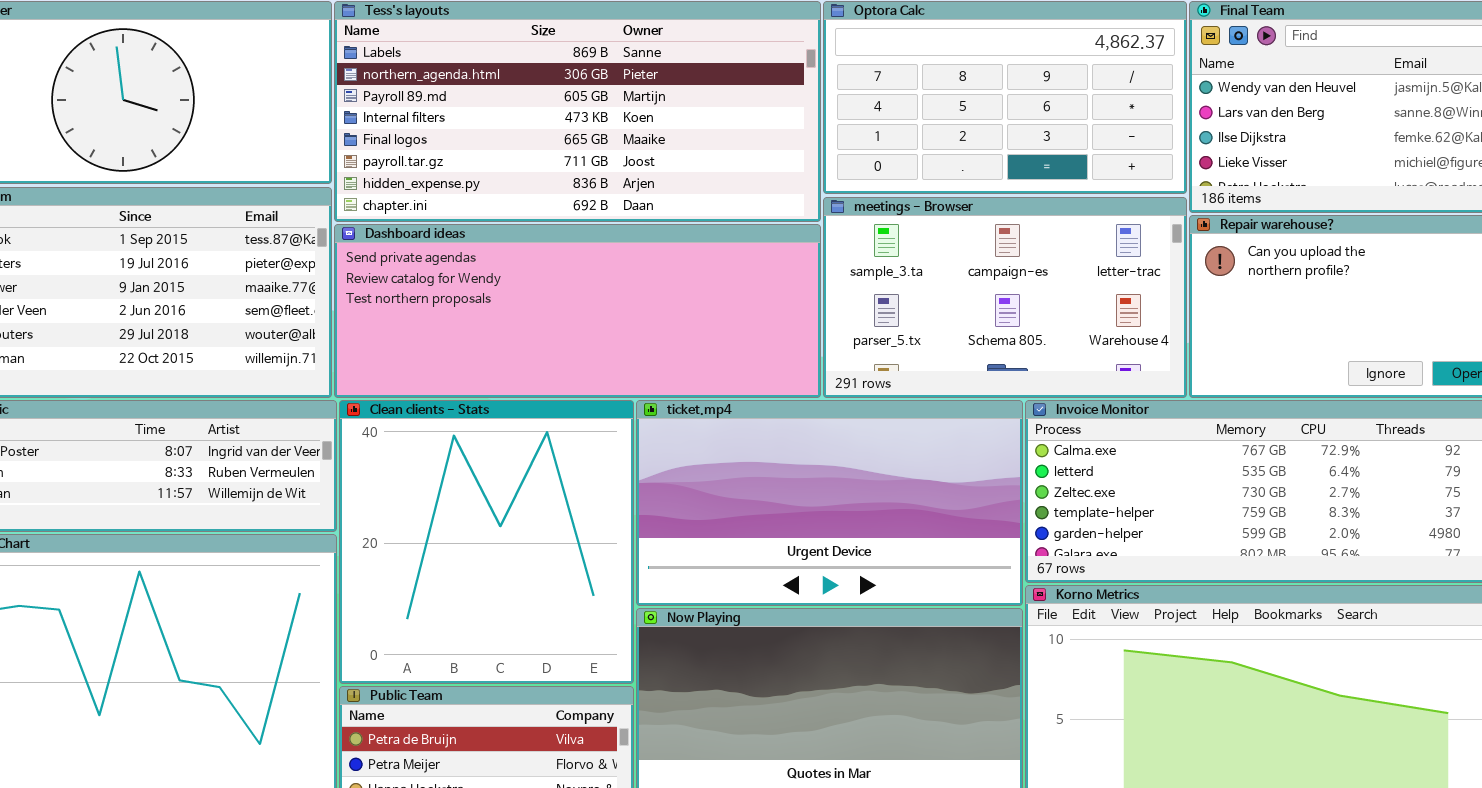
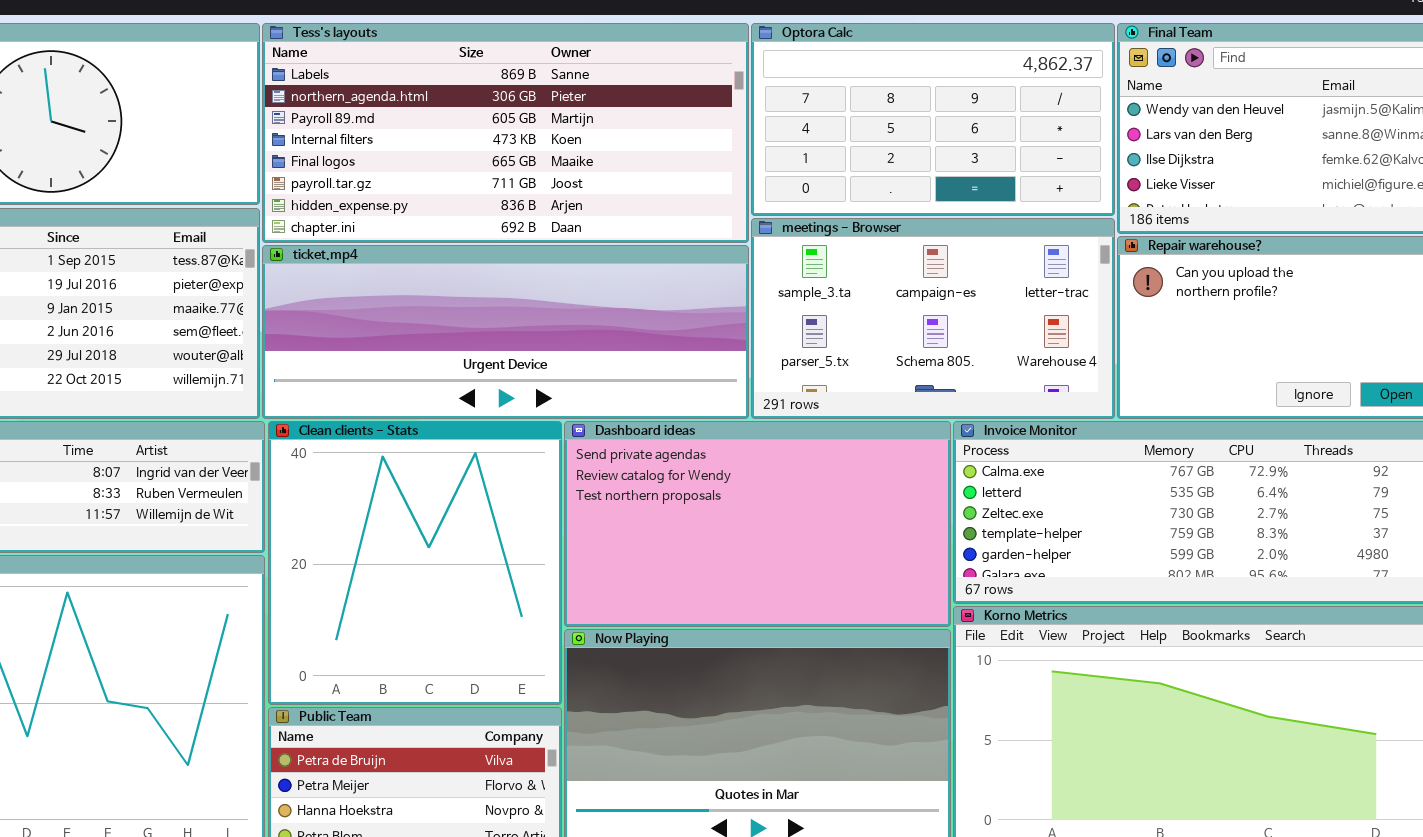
Dashboard ideas: [334,224,821,398] -> [564,421,951,627], moved, resized
ticket.mp4: [636,400,1023,606] -> [262,245,749,419], moved, resized

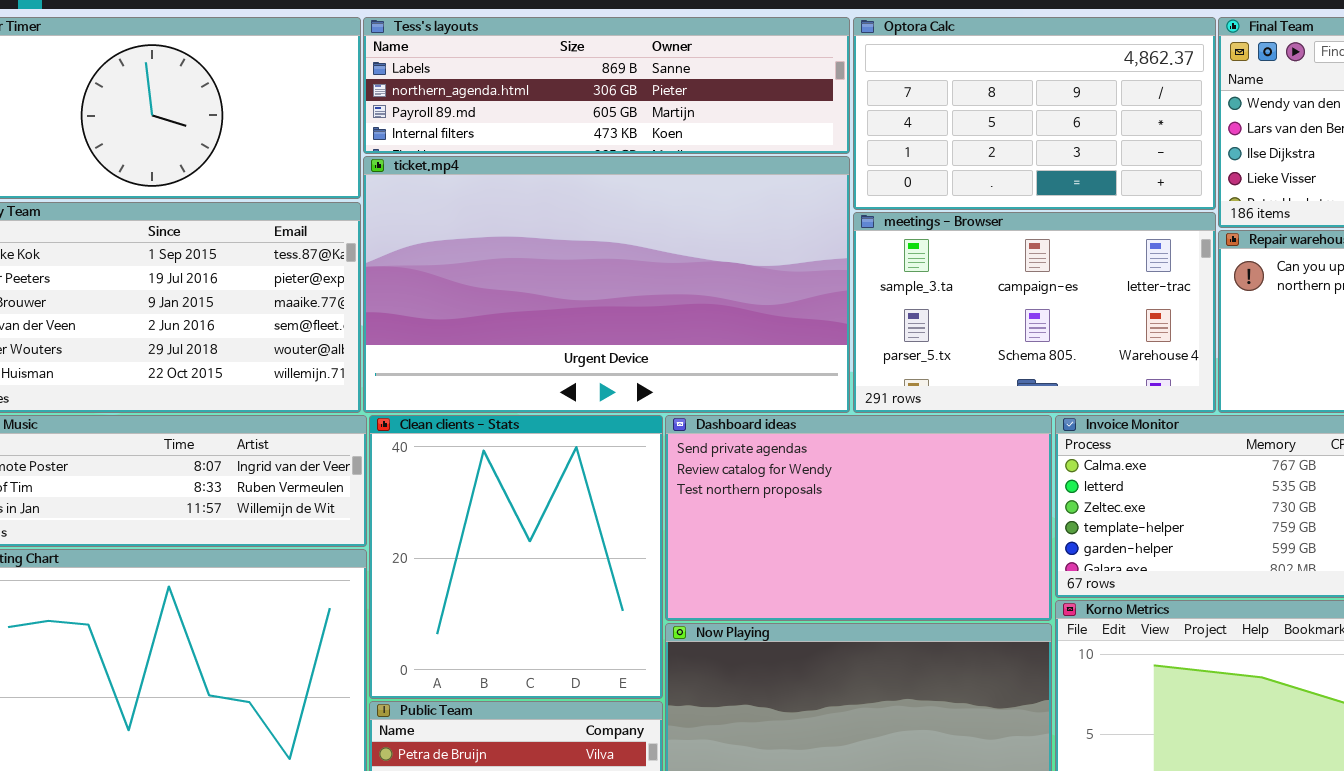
Tess's layouts: [262,23,749,243] -> [363,17,850,154], resized
ticket.mp4: [262,245,749,419] -> [363,156,850,413], resized

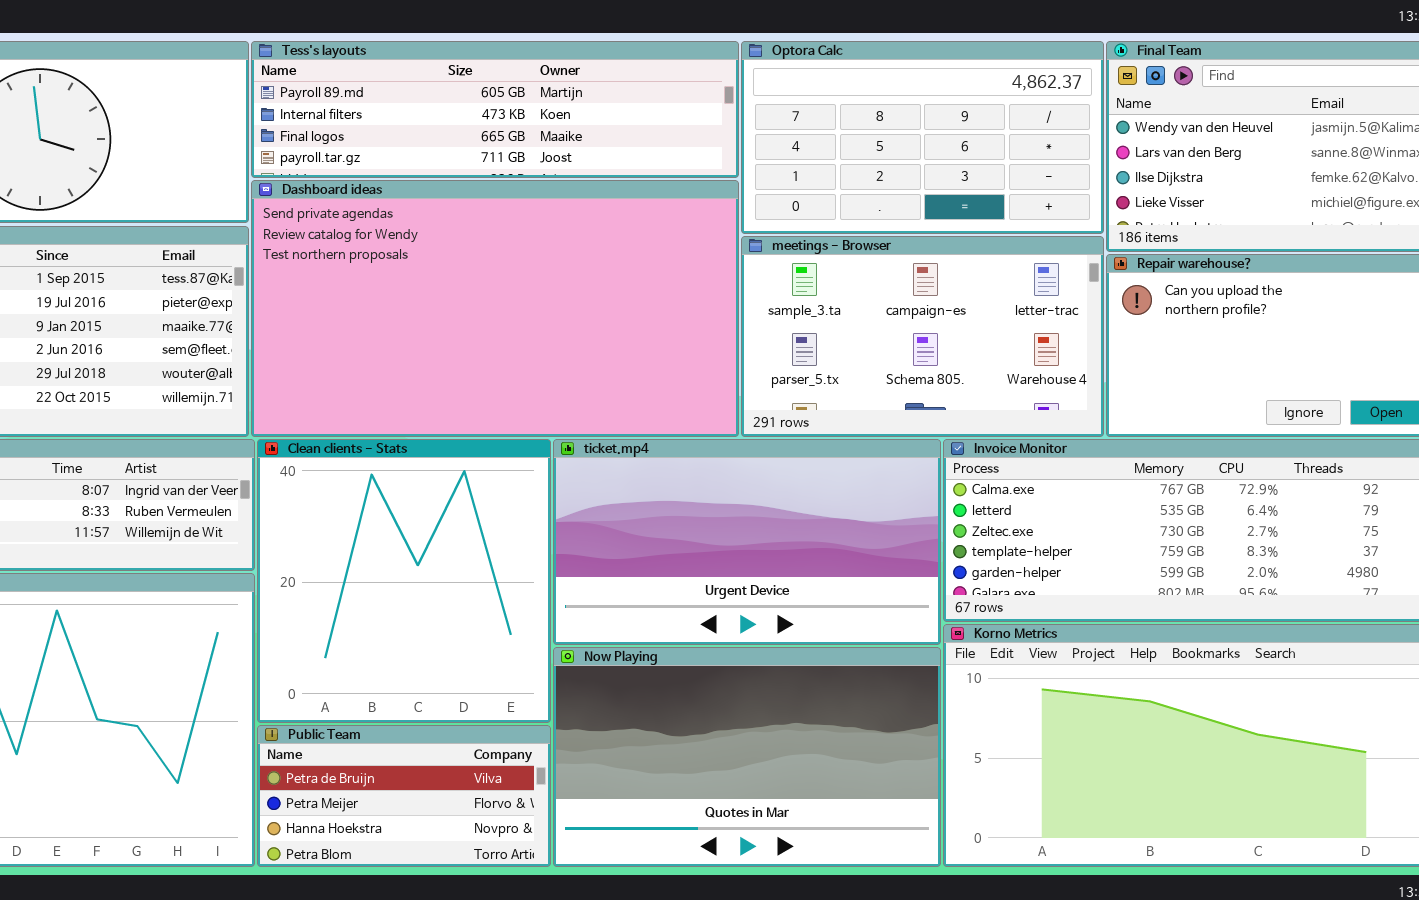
Tess's layouts: [363,17,850,154] -> [251,41,739,178], scrolled down 2 rows
ticket.mp4: [363,156,850,413] -> [553,439,941,645], moved, resized
Dashboard ideas: [665,415,1052,621] -> [251,180,739,437], moved, resized

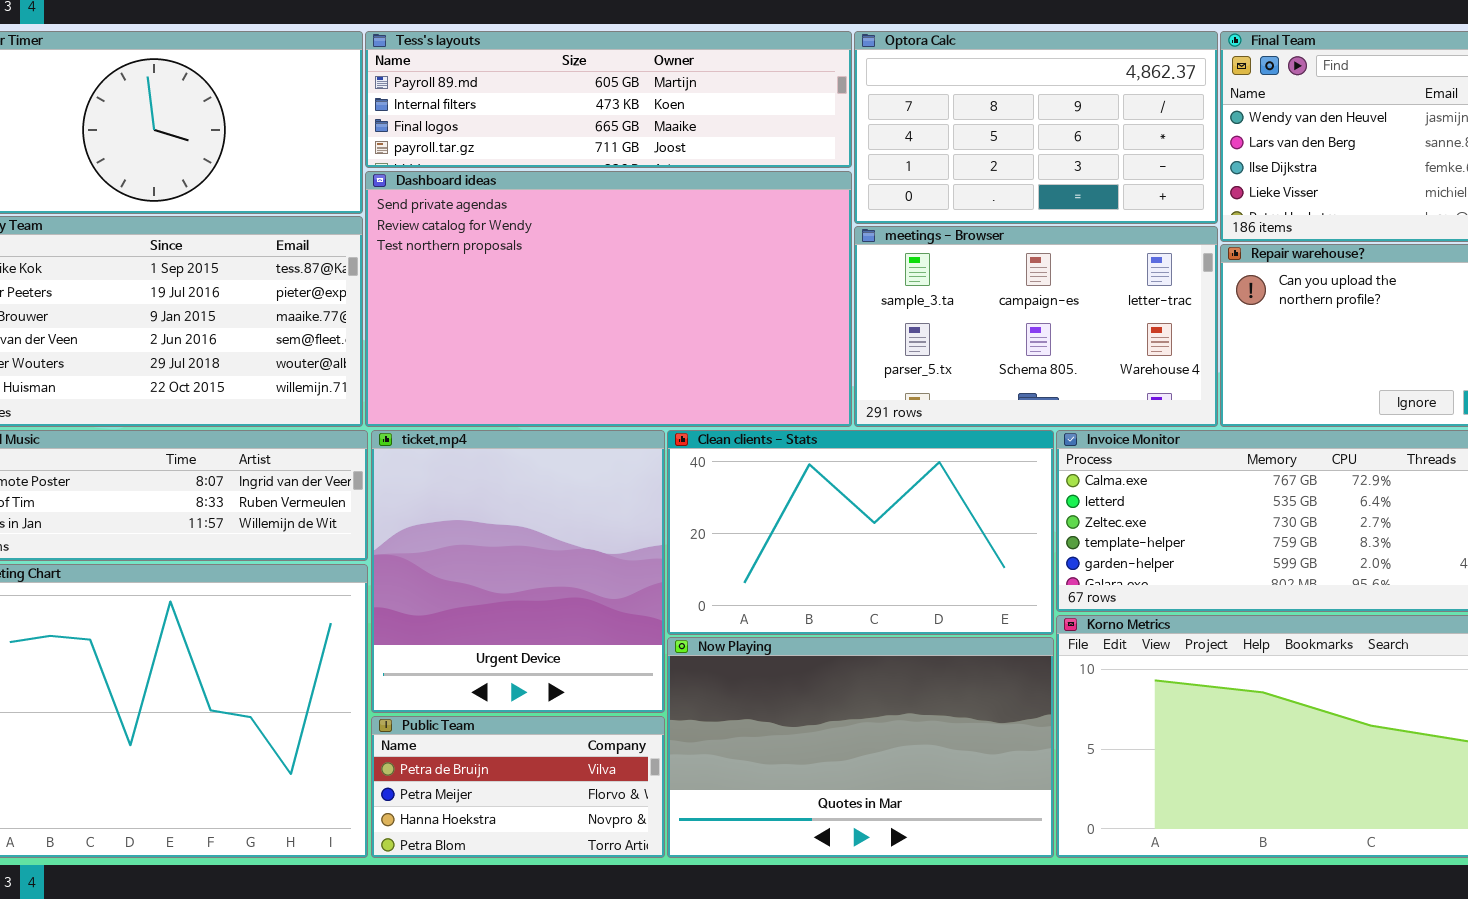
Clean clients - Stats: [257,439,551,723] -> [667,430,1054,635], moved, resized
ticket.mp4: [553,439,941,645] -> [371,430,665,713], moved, resized

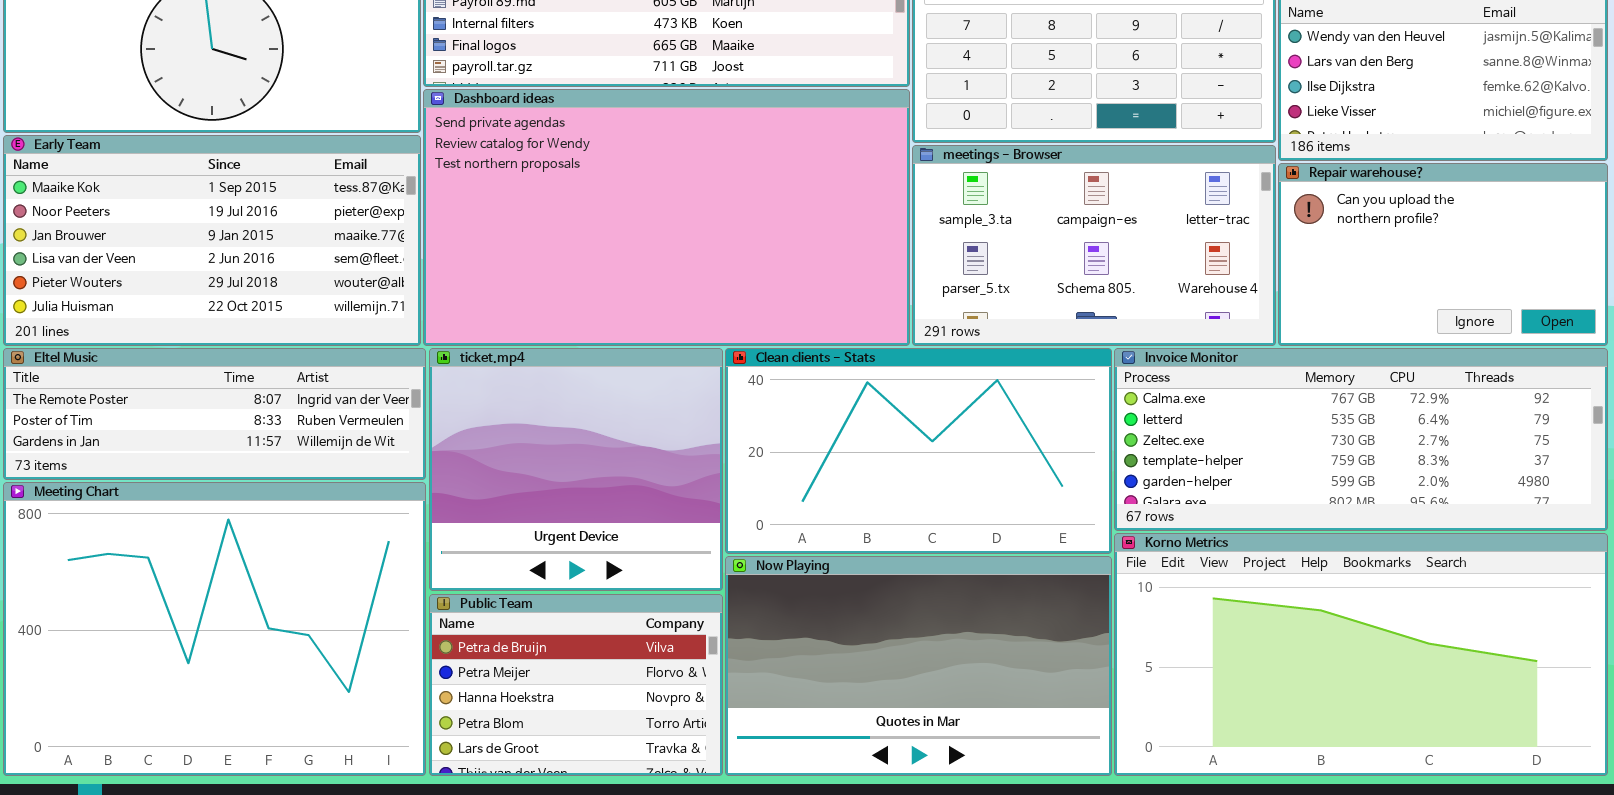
ticket.mp4: [371,430,665,713] -> [429,348,723,591], resized
Public Team: [371,716,665,858] -> [429,594,723,776], resized

